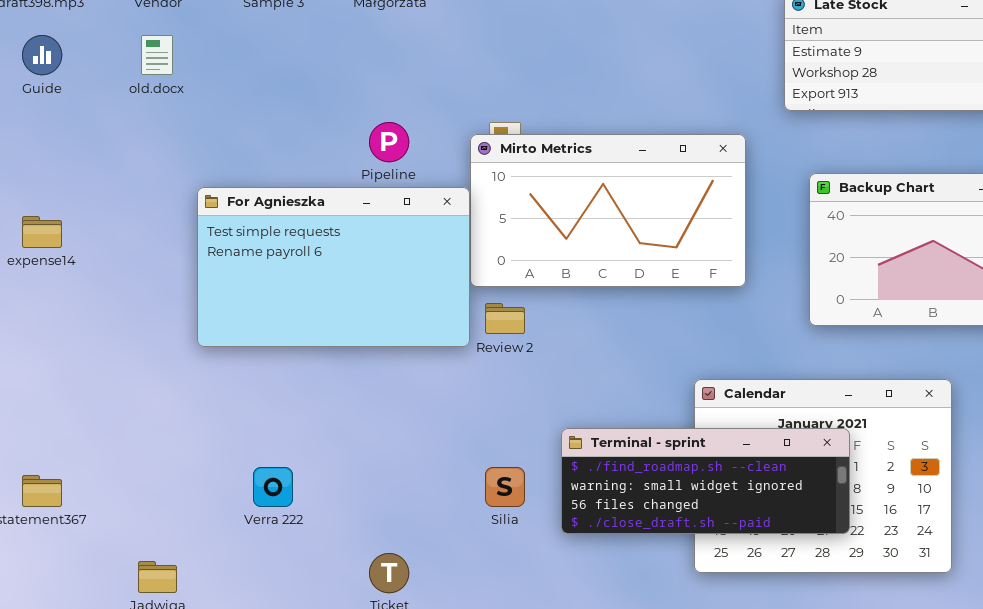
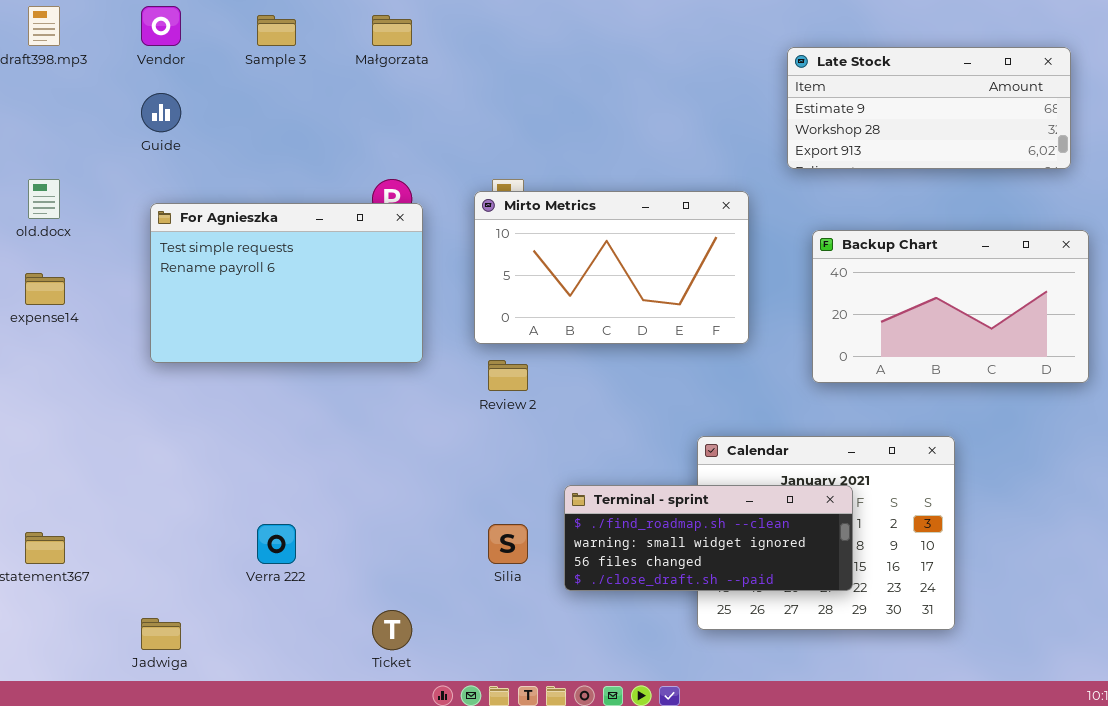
Guide: [22,35,62,75] -> [141,93,181,132], moved
old.docx: [141,35,173,75] -> [28,179,60,219], moved
For Agnieszka: [197,187,470,347] -> [150,203,423,363], moved

